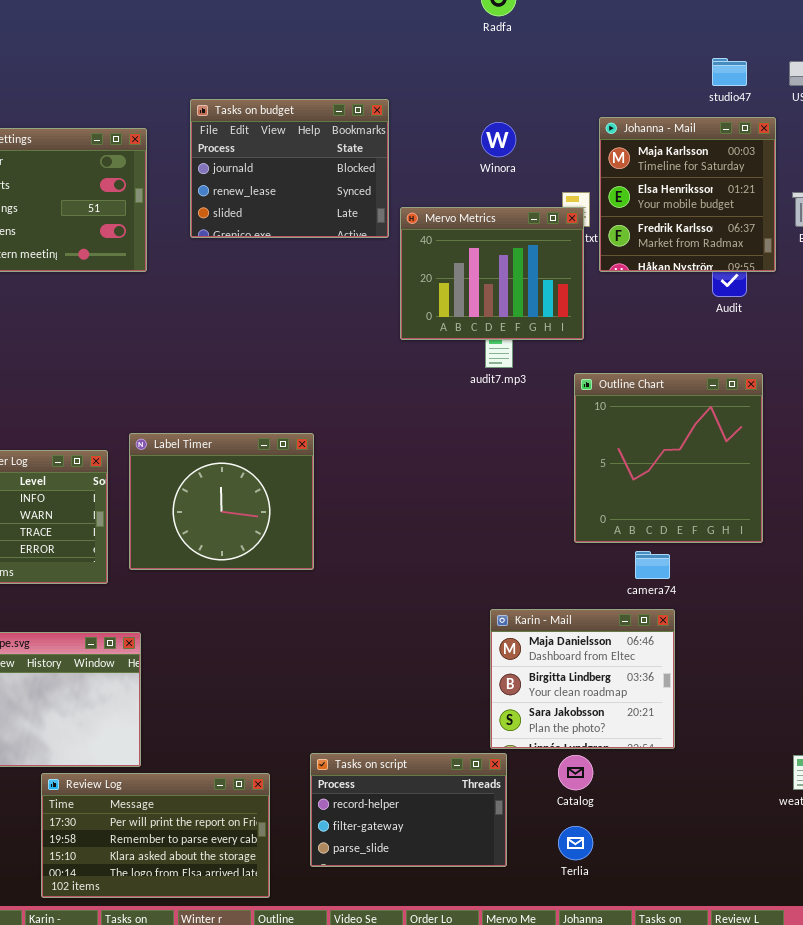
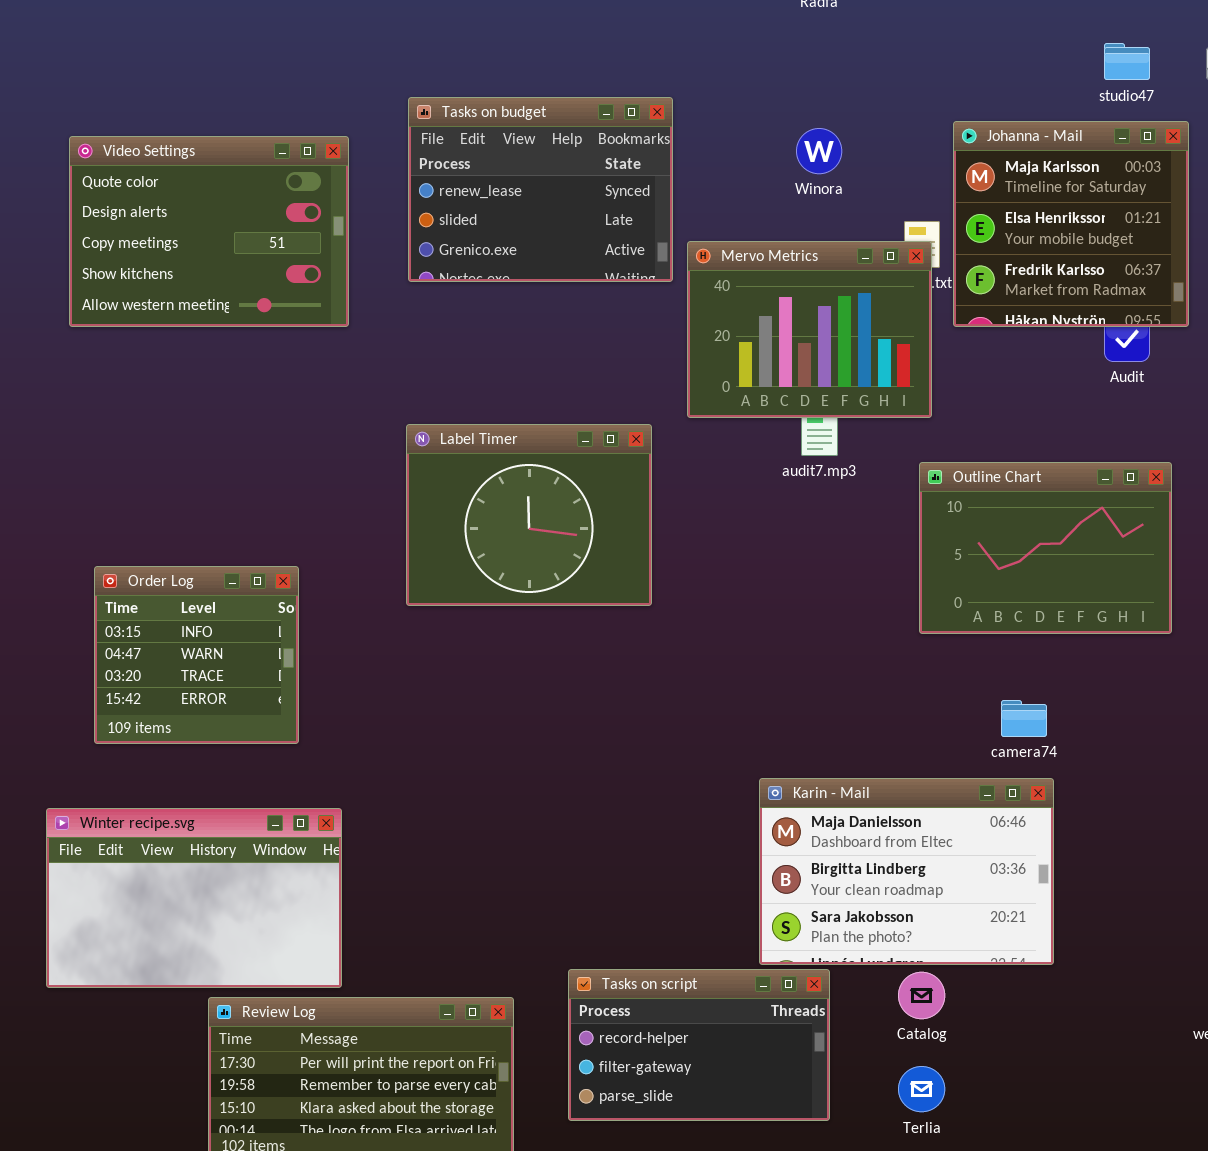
Tasks on budget: [190,99,389,238] -> [408,97,673,282], scrolled down 1 row
Outline Chart: [574,373,763,543] -> [919,462,1172,634], resized
Label Timer: [129,433,314,570] -> [406,424,652,606], moved
Karin - Mail: [490,609,675,749] -> [759,778,1054,965], resized

